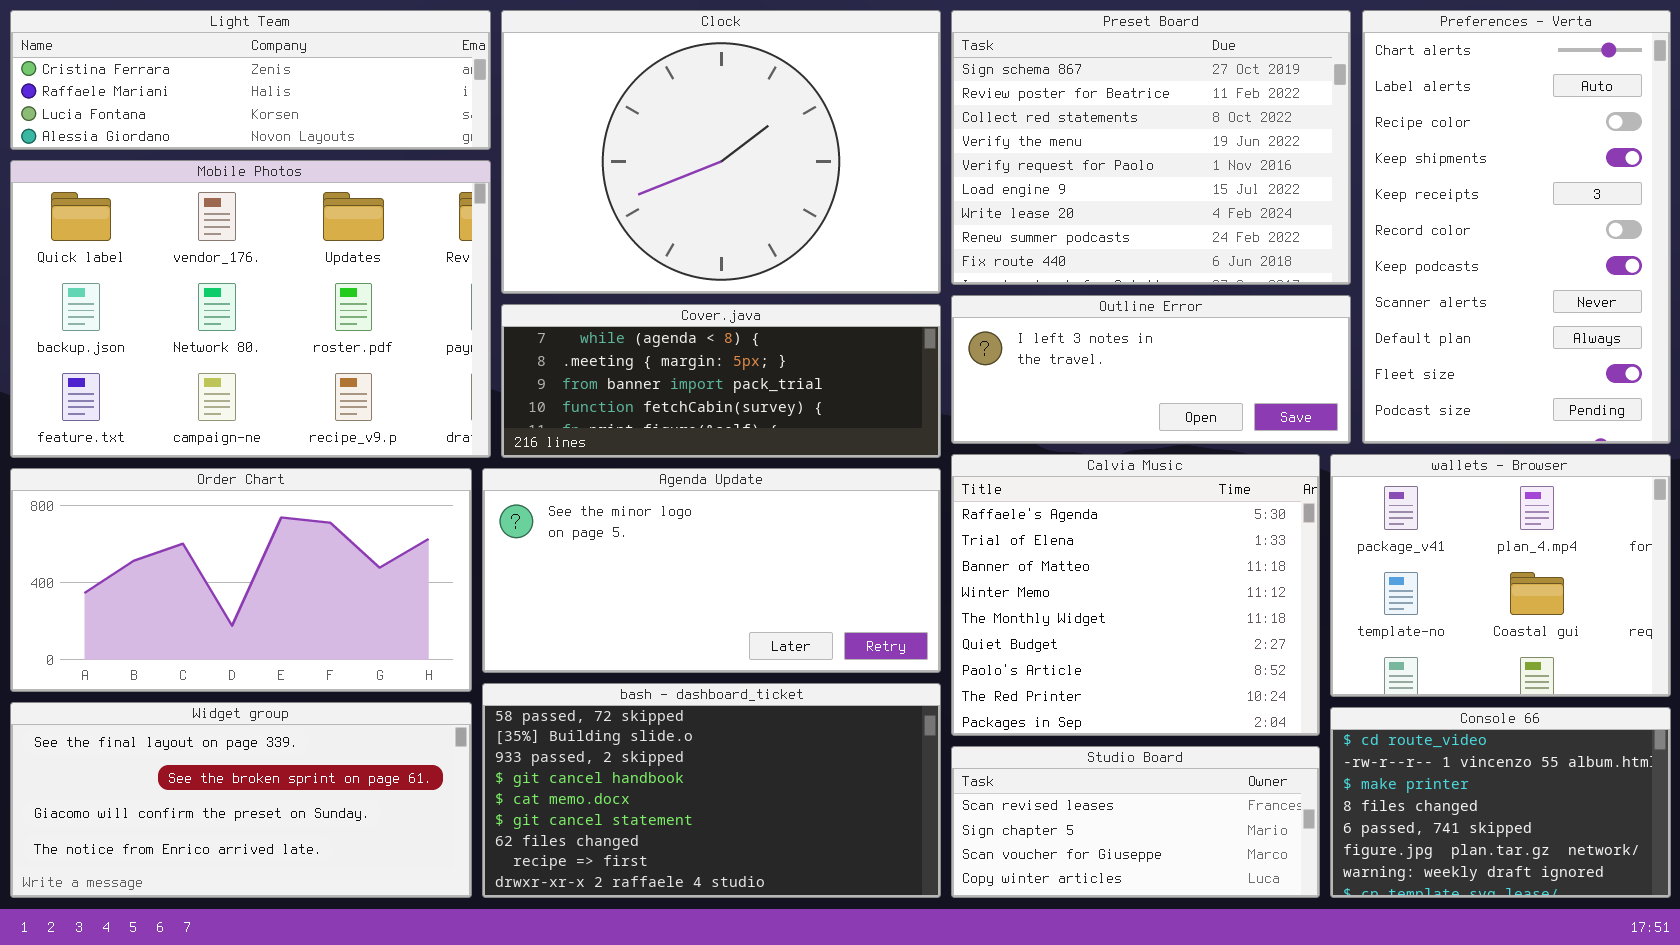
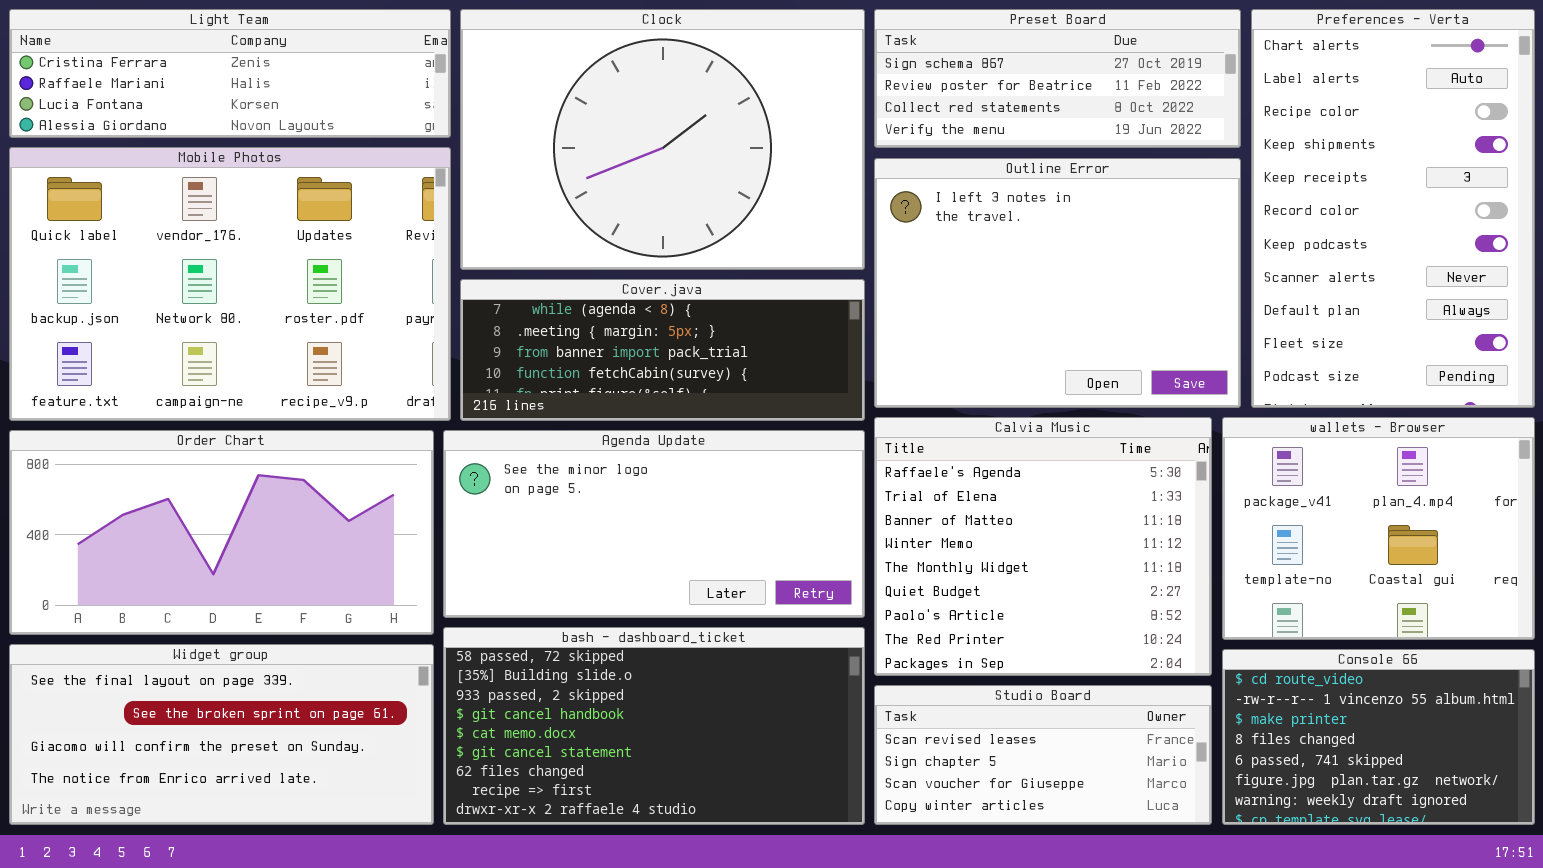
Preset Board: [951,10,1351,285] -> [874,9,1241,148], resized
Outline Error: [951,295,1351,444] -> [874,158,1241,408], resized

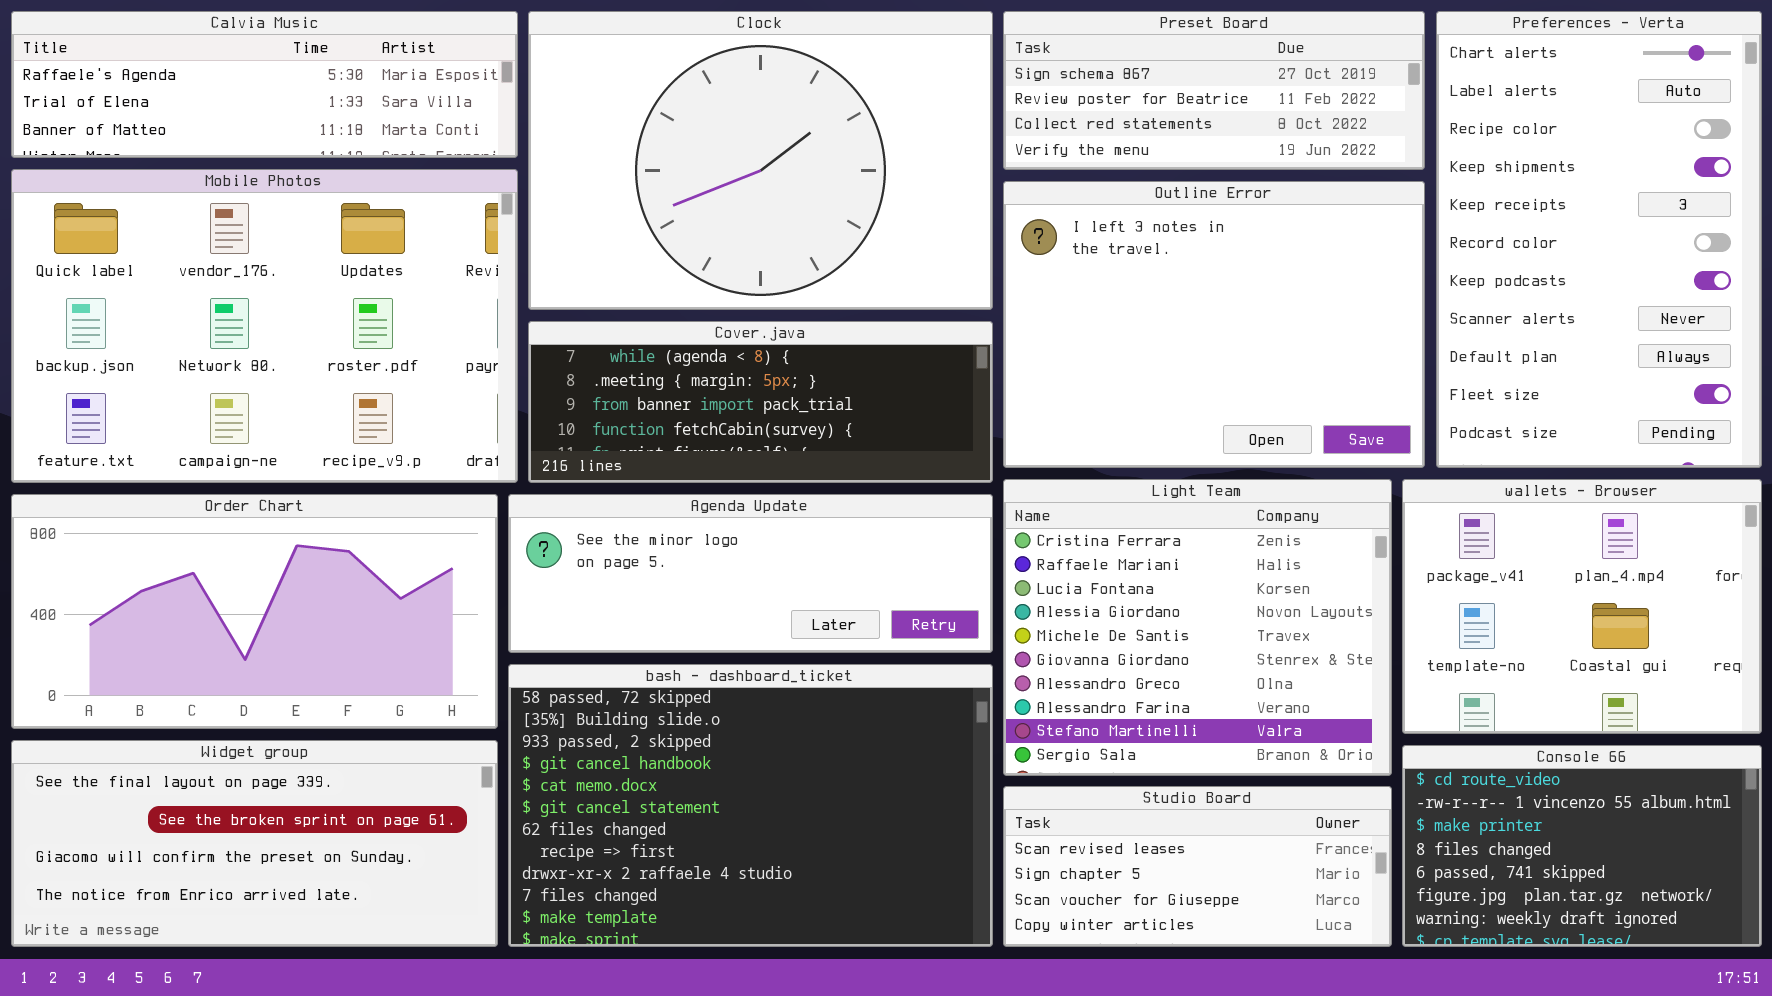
Light Team: [9,9,451,138] -> [1003,479,1392,776], moved, resized
Calvia Music: [874,417,1212,676] -> [11,11,518,158], moved, resized
Agenda Update: [443,430,865,618] -> [508,494,993,653], resized
bash - dashboard_ticket: [443,627,865,825] -> [508,664,993,947], resized

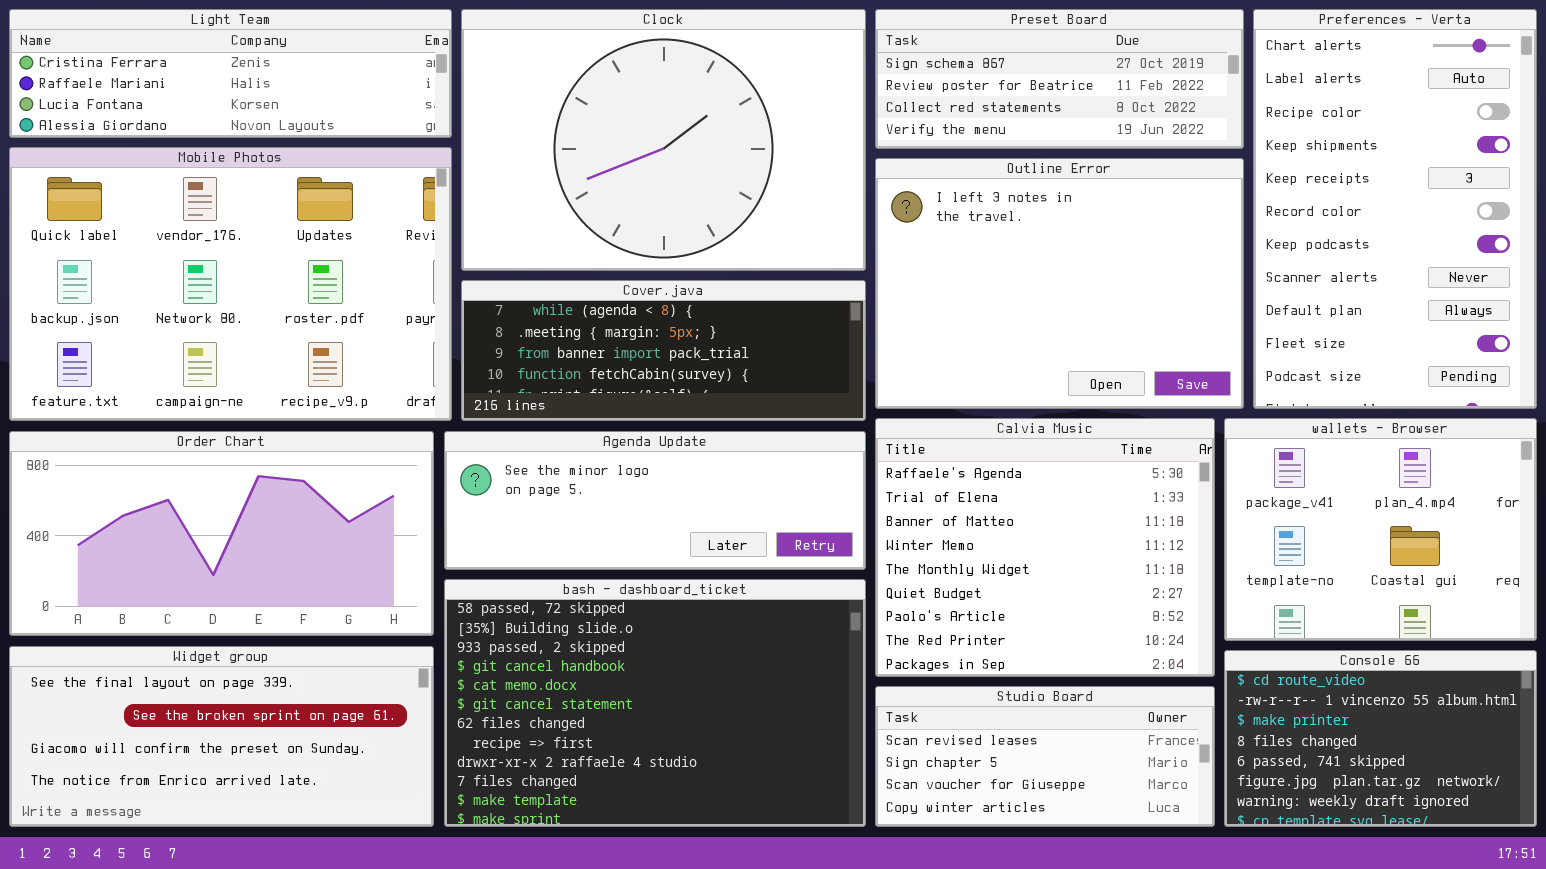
Calvia Music: [11,11,518,158] -> [875,418,1215,677], moved, resized
Light Team: [1003,479,1392,776] -> [9,9,452,138], moved, resized

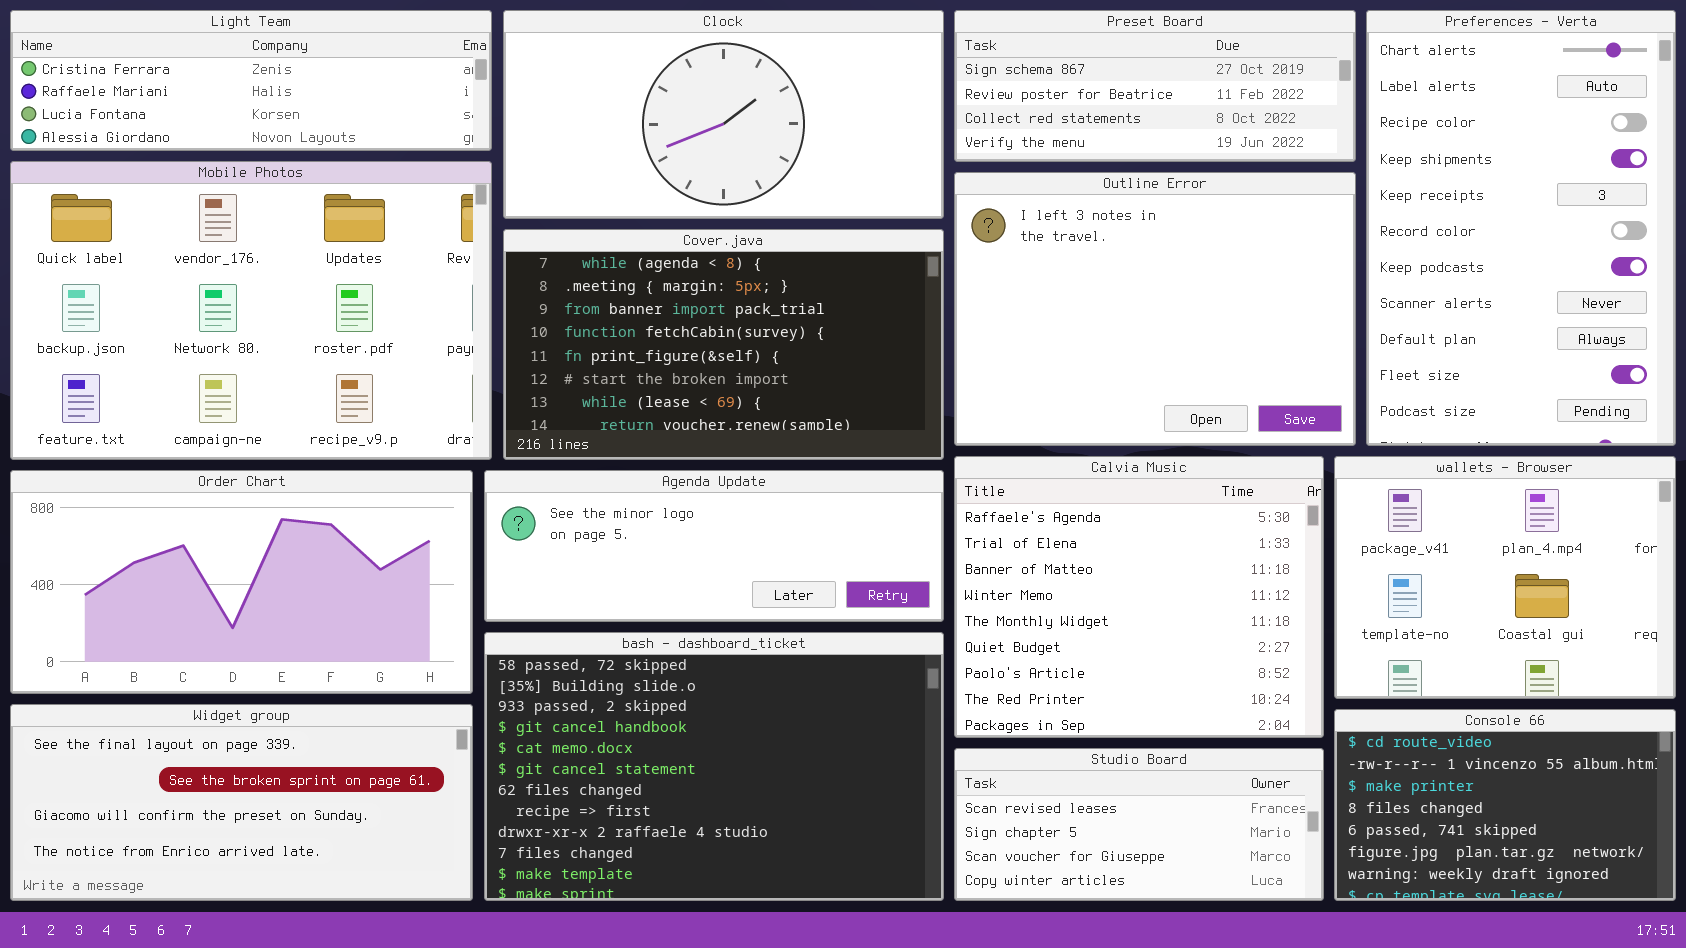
Clock: [461,9,866,271] -> [503,10,944,219], resized
Cover.java: [461,280,866,421] -> [503,229,944,460], resized

